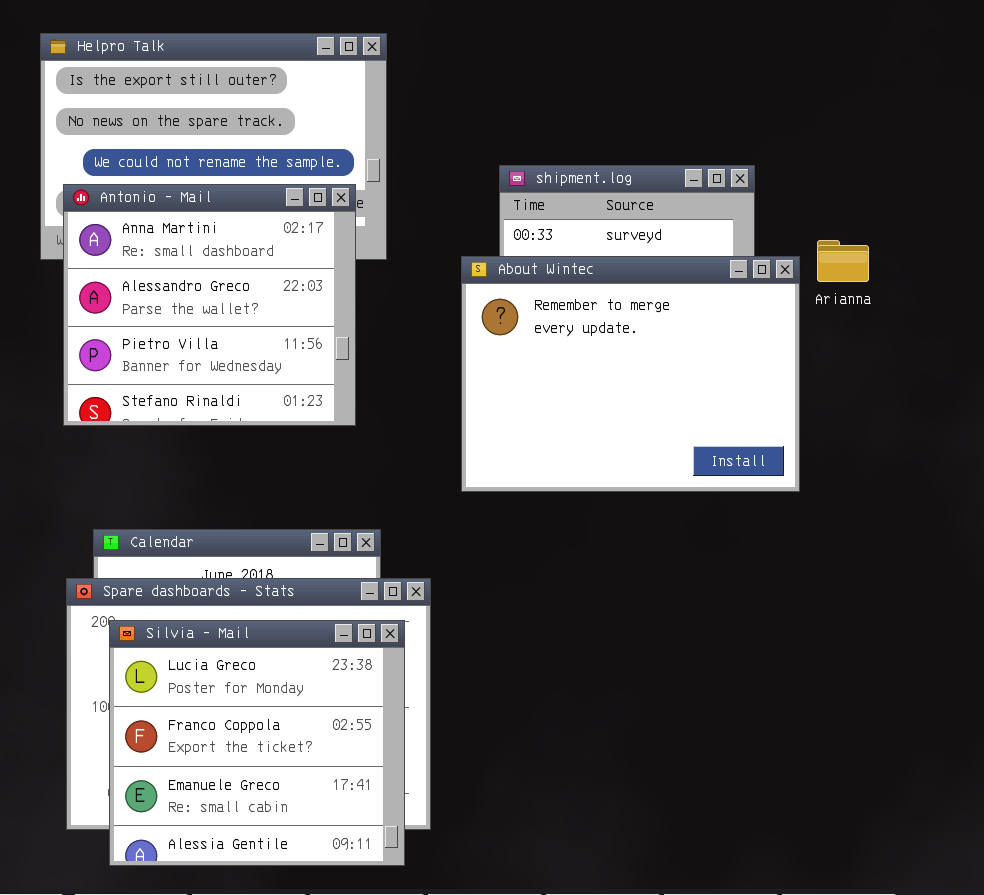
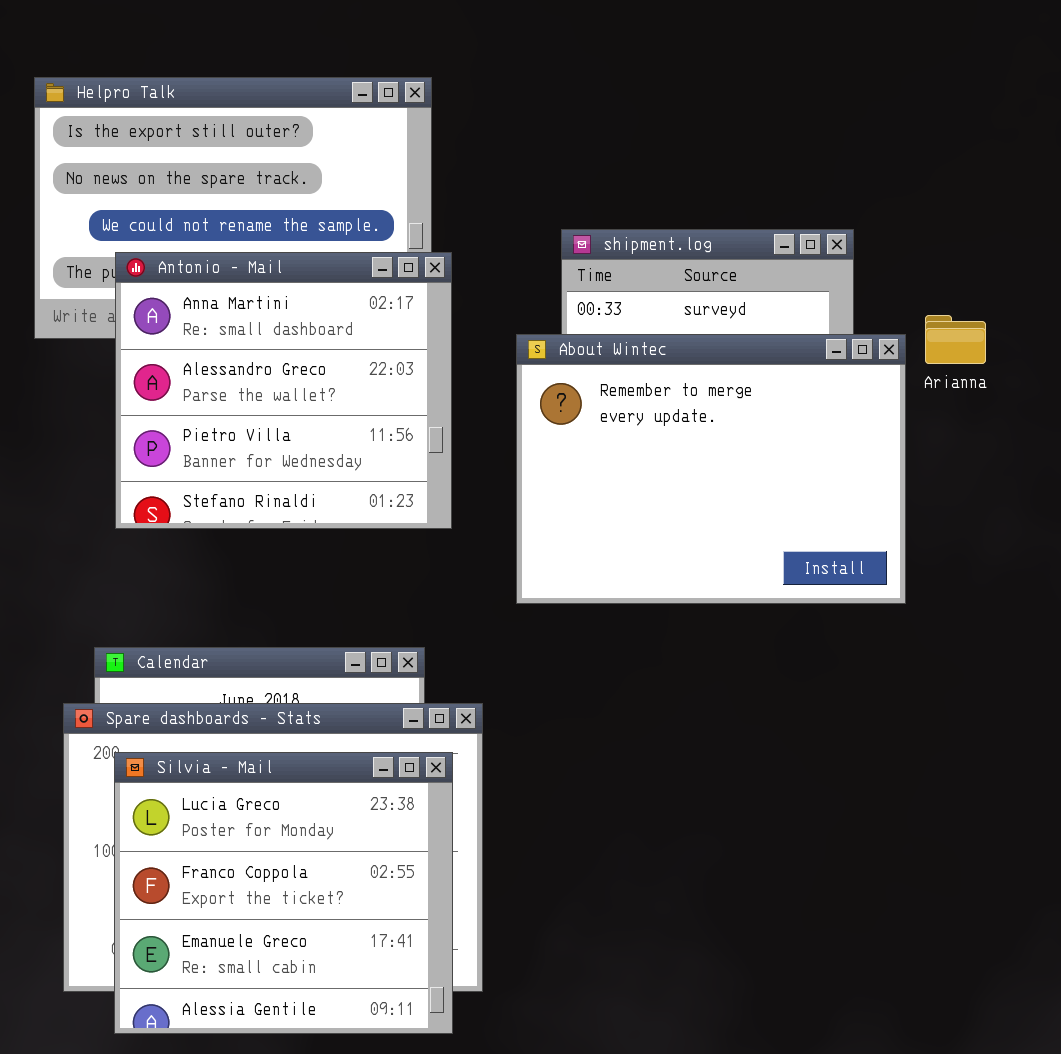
Antonio - Mail: [63,184,356,426] -> [115,252,452,529], moved

